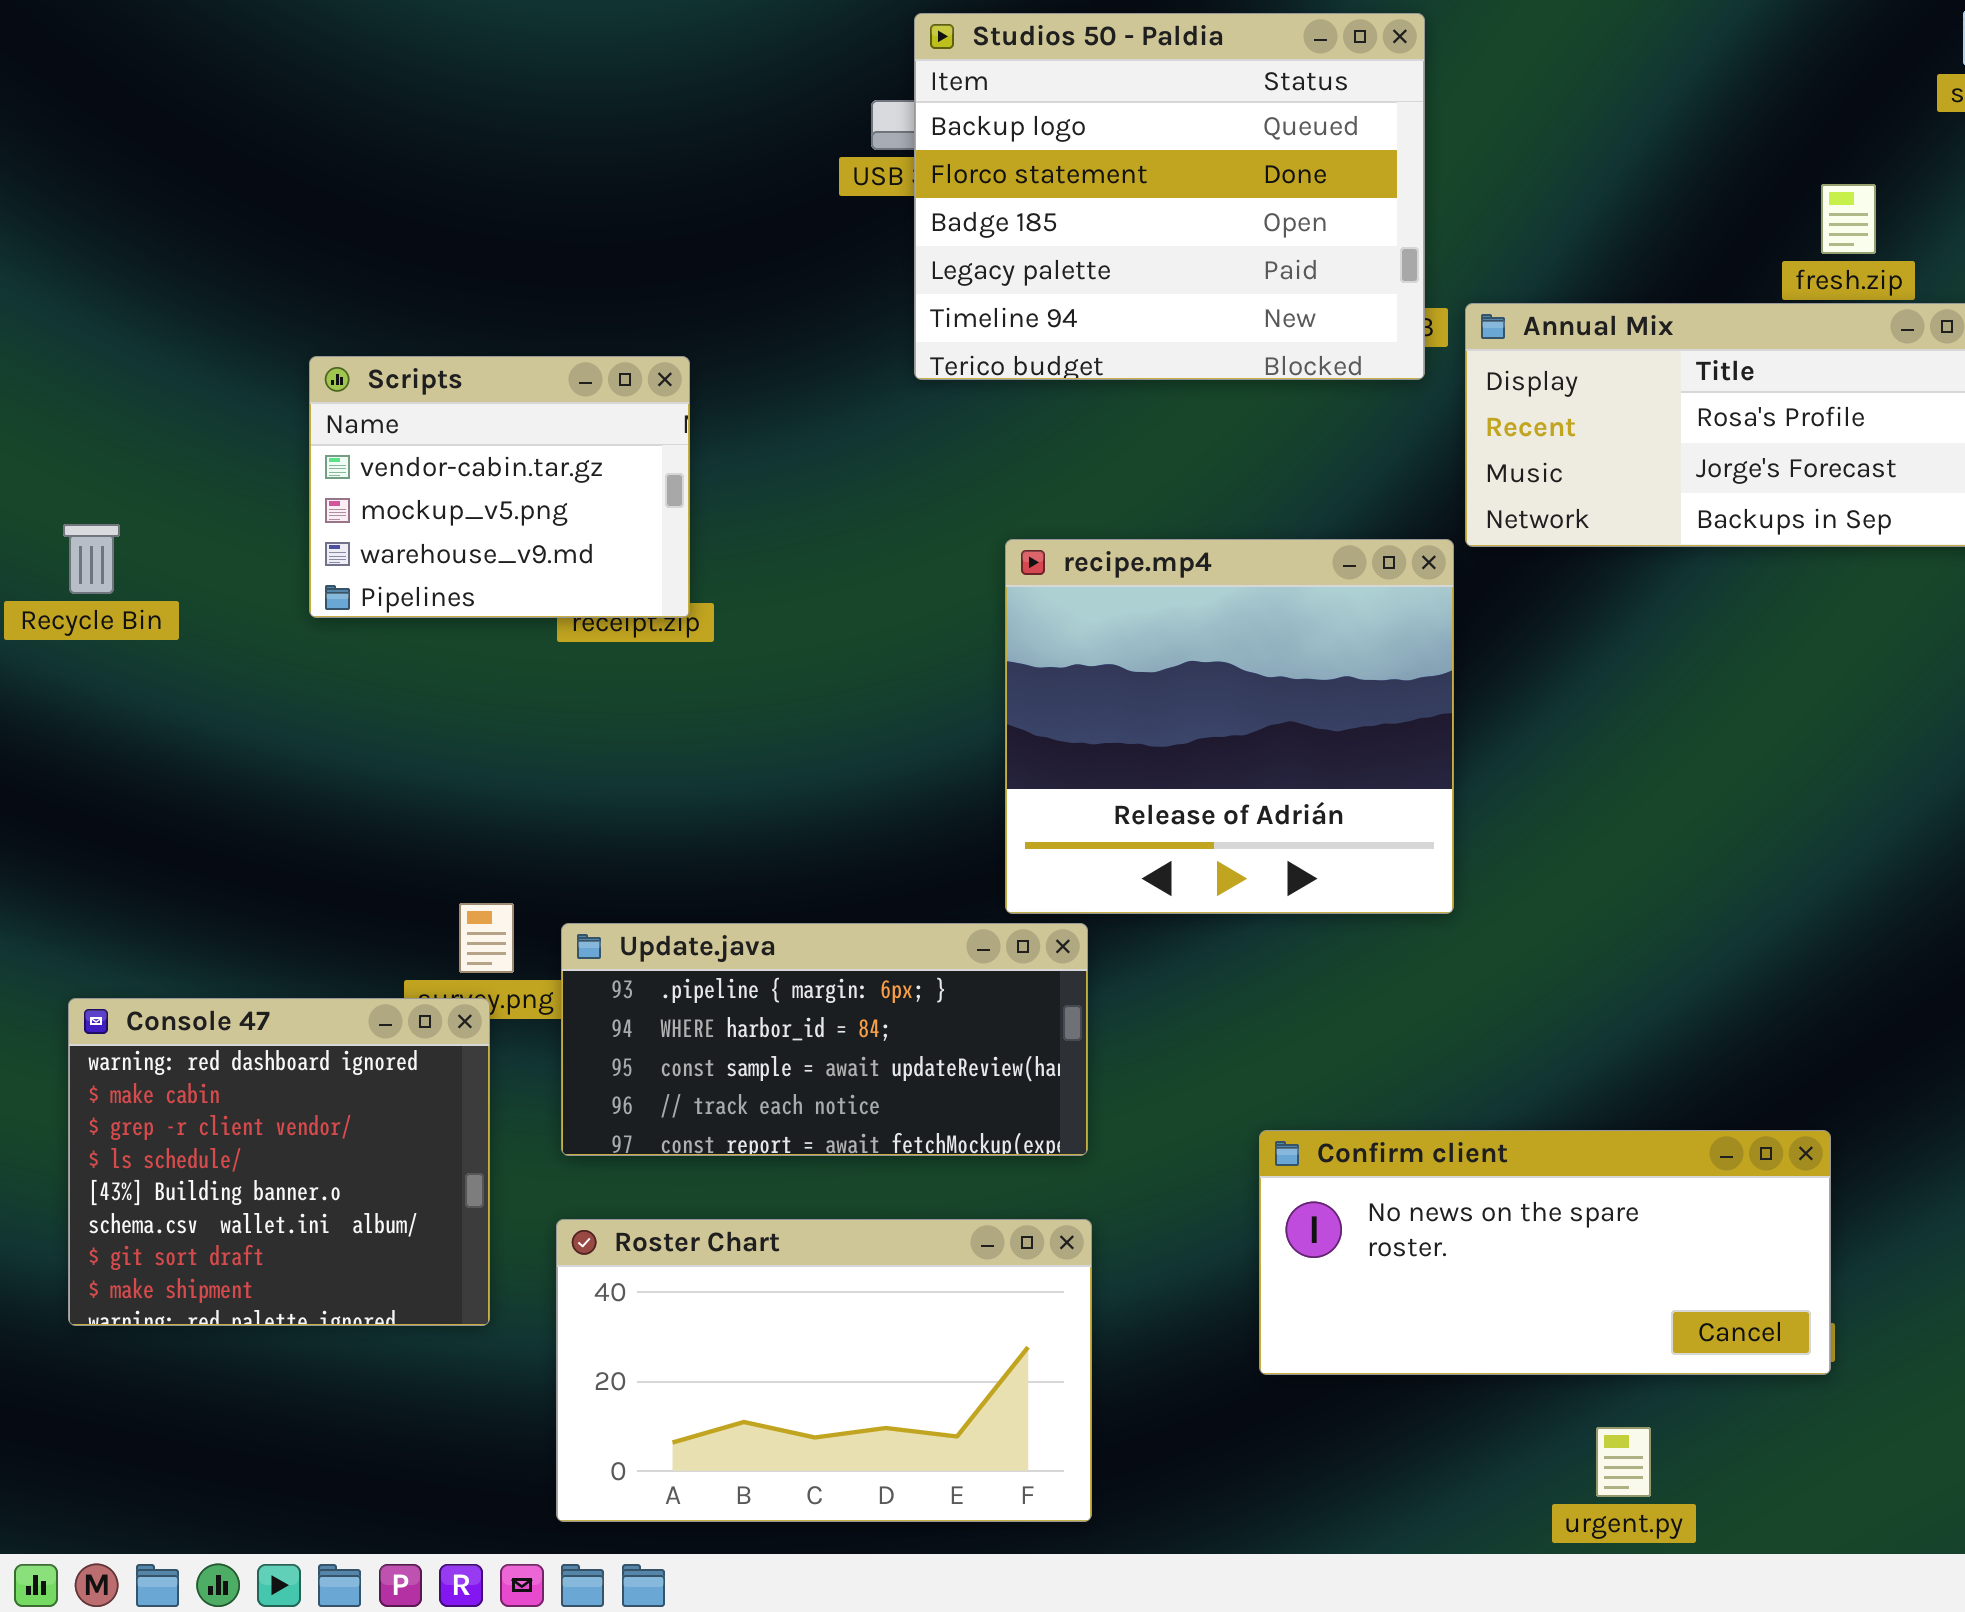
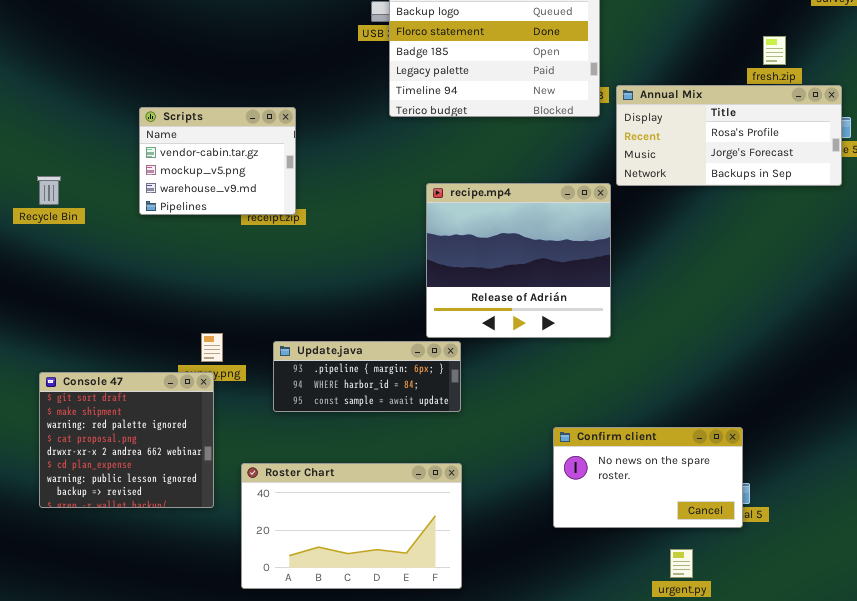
Update.java: [561,923,1088,1156] -> [273,341,461,412], resized
Console 47: [68,998,490,1326] -> [39,372,214,508], scrolled down 6 rows
Confirm client: [1259,1130,1831,1375] -> [553,427,743,528], moved, resized

